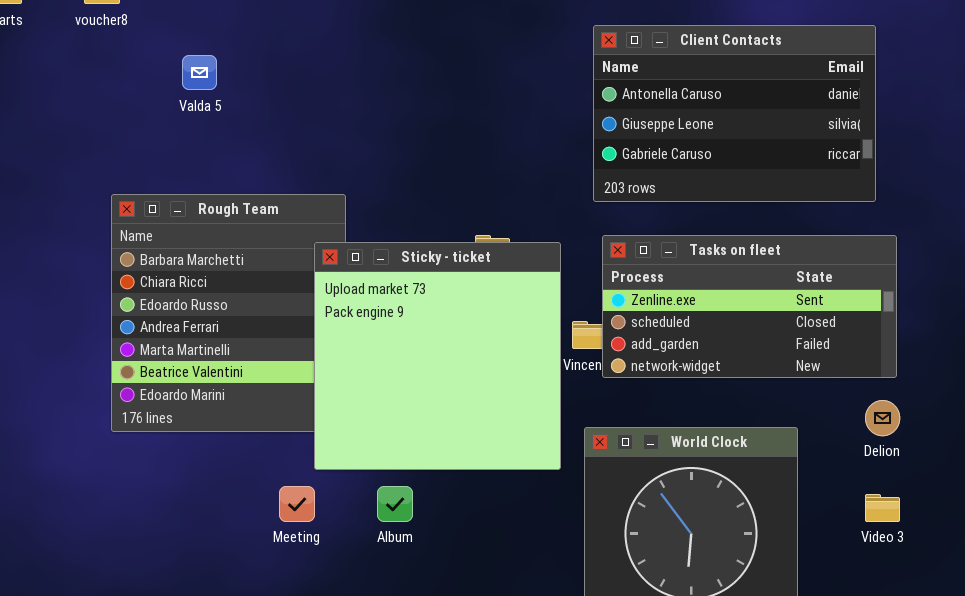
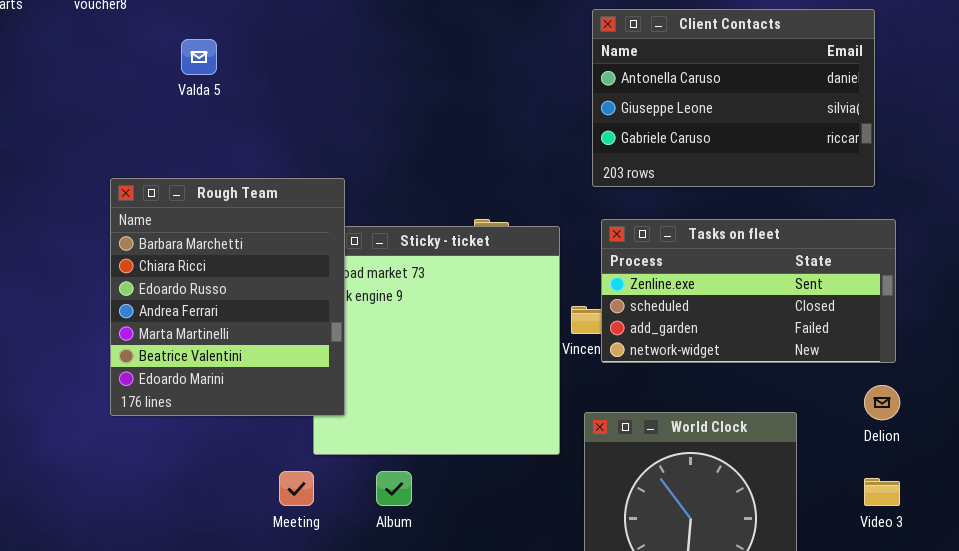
Rough Team: [111,194,346,432] -> [110,178,345,416], raised

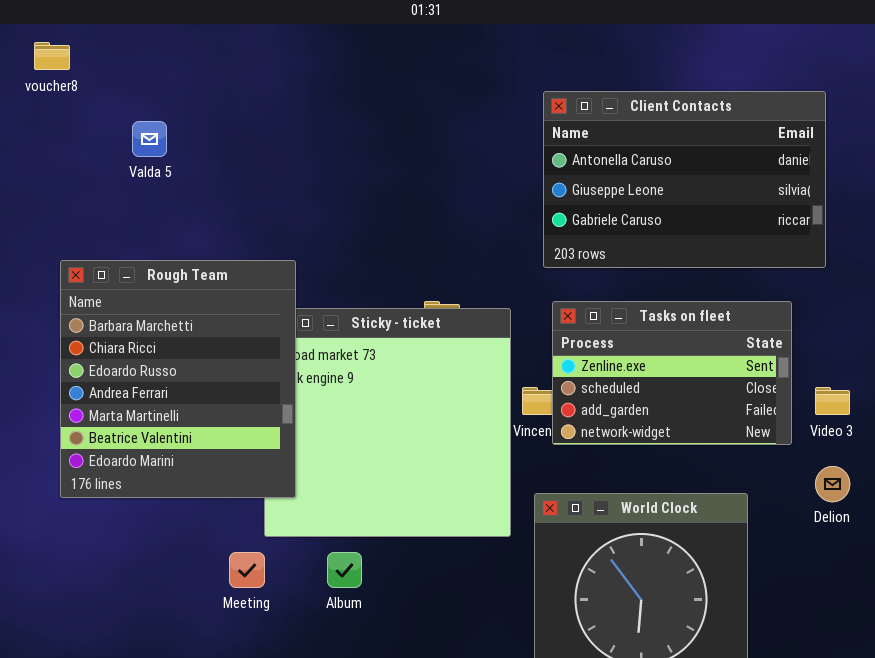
Tasks on fleet: [601,219,896,363] -> [552,301,792,445], resized
Video 3: [864,478,900,506] -> [815,387,850,415], moved

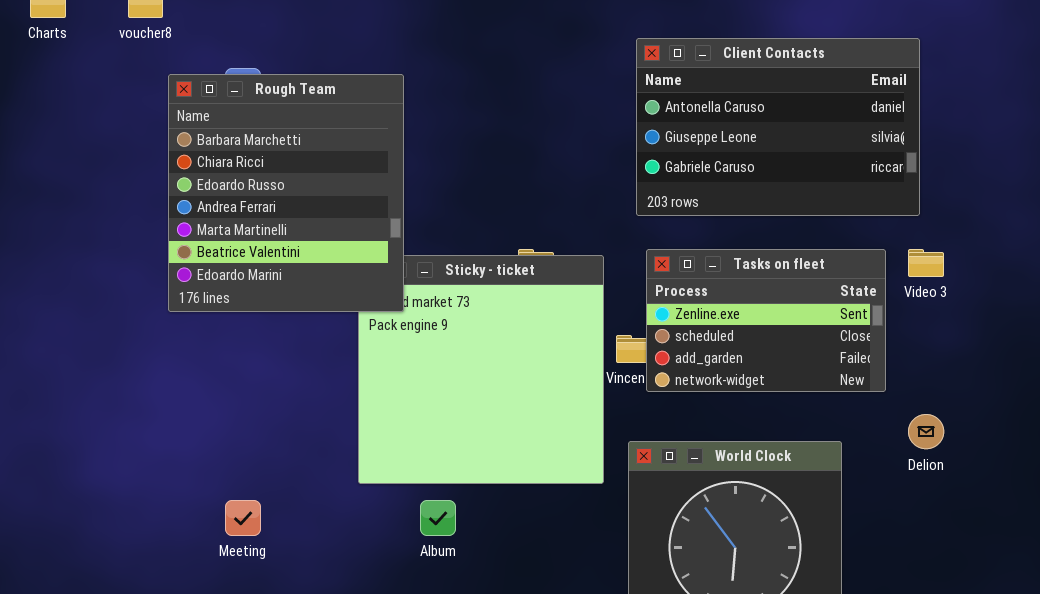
Rough Team: [60,260,296,498] -> [168,74,404,312], moved
Video 3: [815,387,850,415] -> [908,249,944,277], moved
Meeting: [229,552,265,588] -> [225,500,261,536], moved

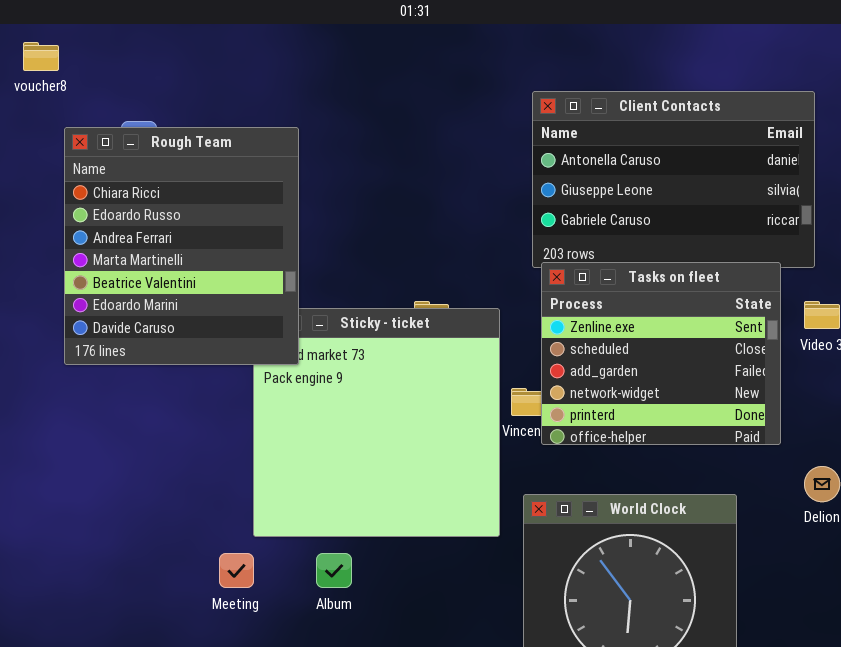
Rough Team: [168,74,404,312] -> [64,127,299,365], scrolled down 1 row
Tasks on fleet: [646,249,886,392] -> [541,262,781,445], resized
Meeting: [225,500,261,536] -> [219,553,254,588], moved

